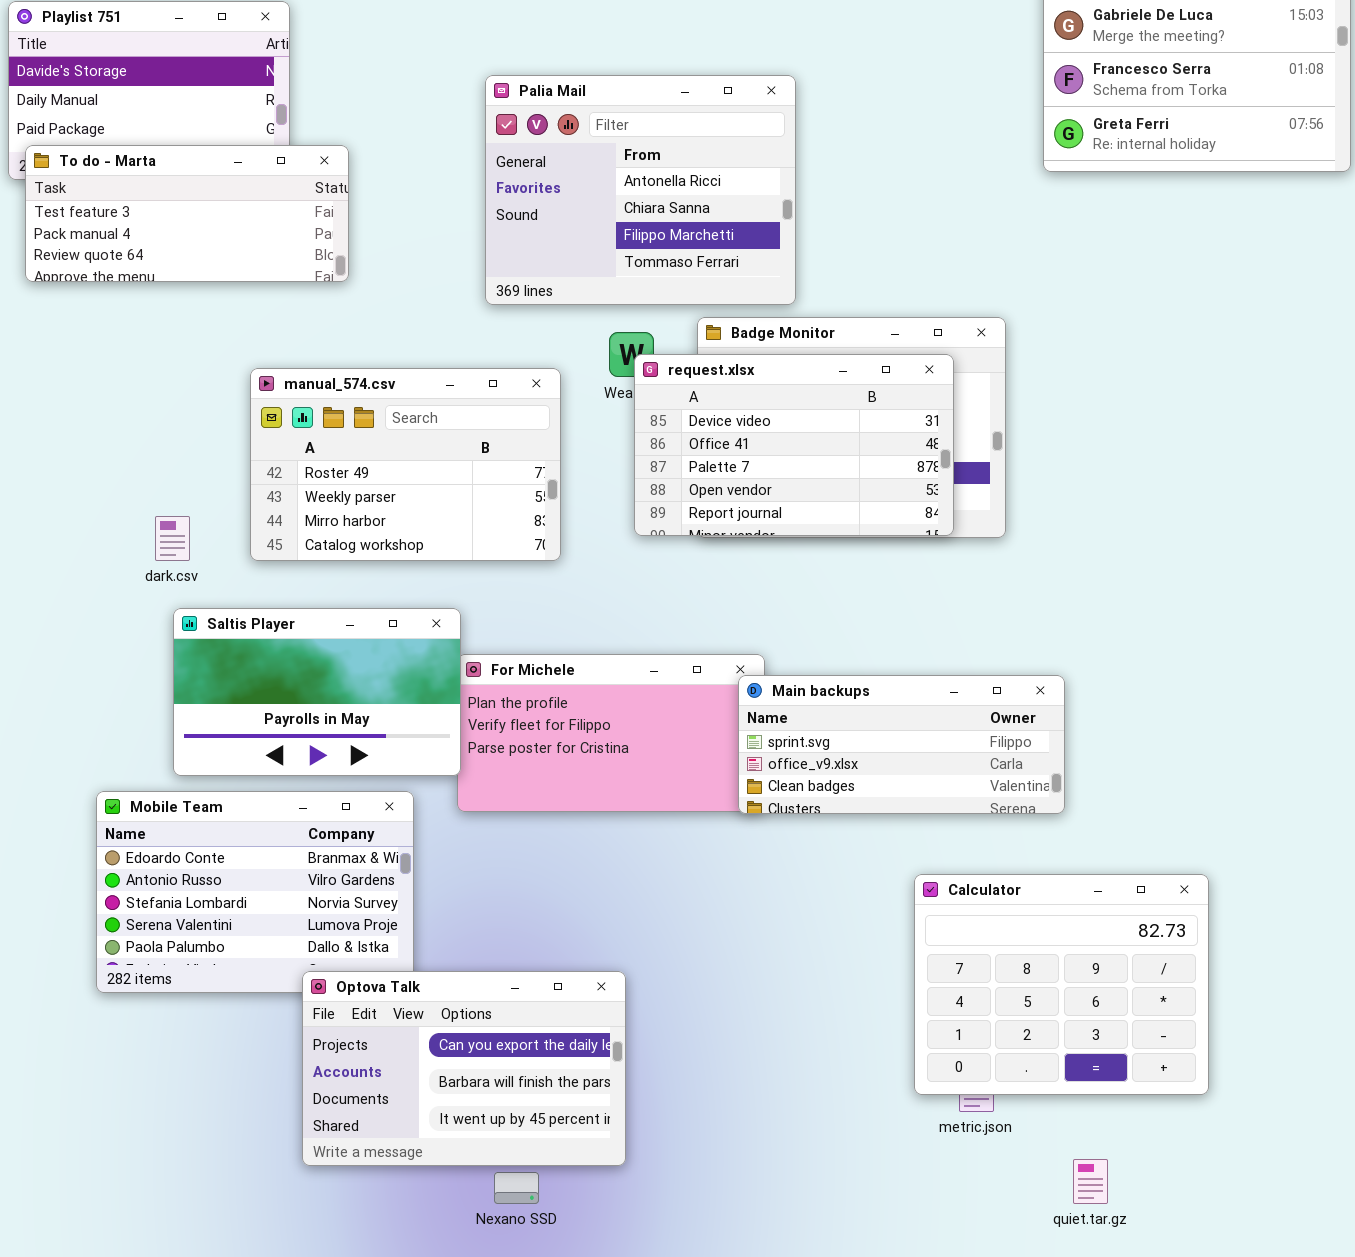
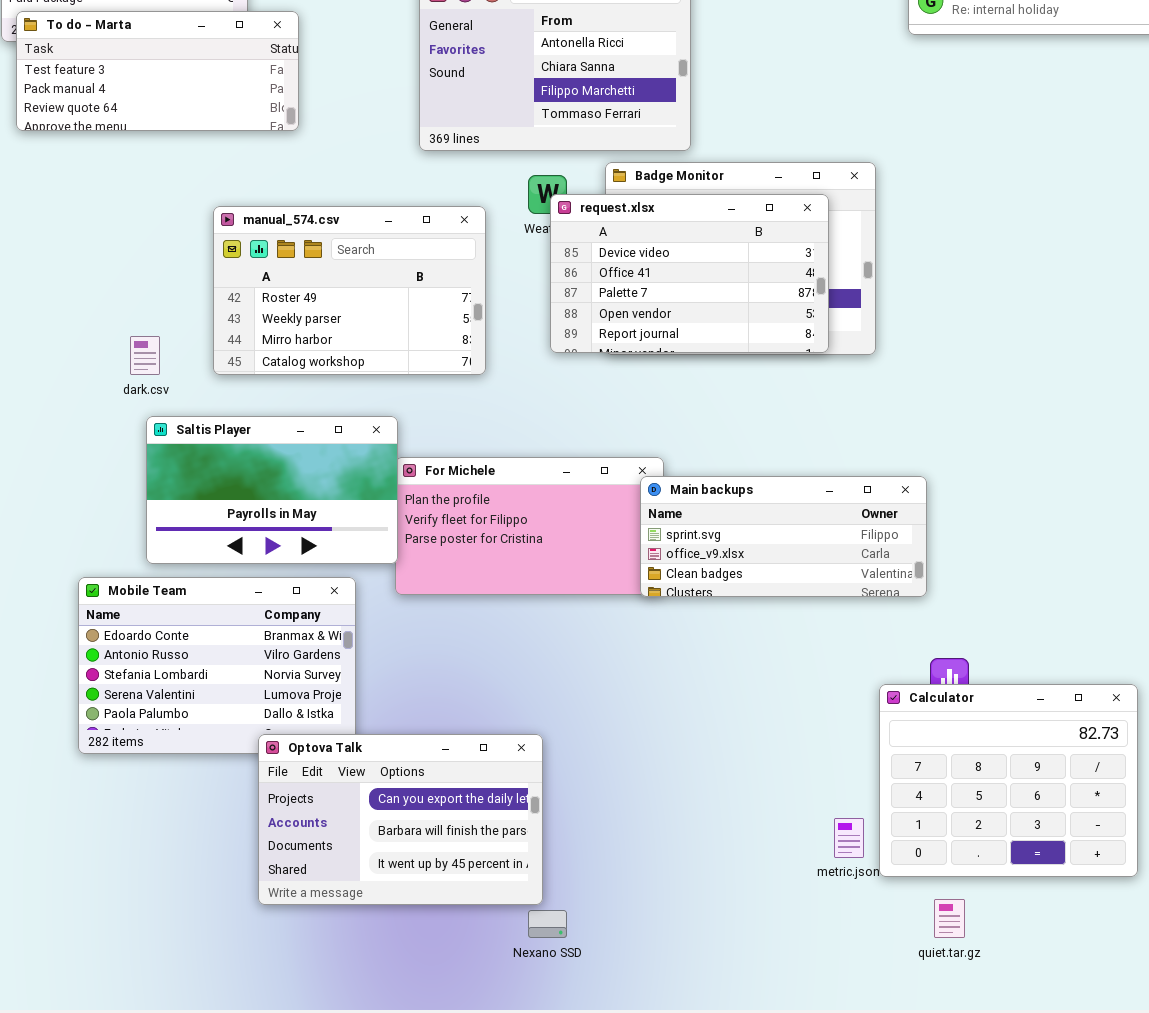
Calculator: [914,874,1209,1095] -> [879,684,1138,877], moved
Nexano SSD: [494,1172,539,1204] -> [528,910,567,938], moved

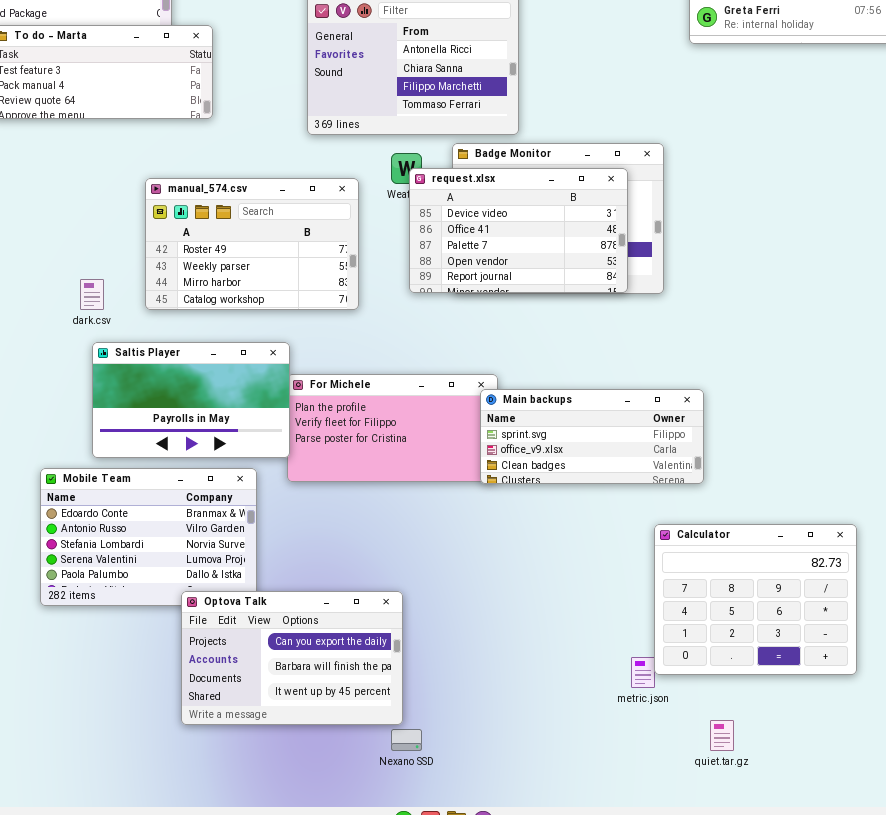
Calculator: [879,684,1138,877] -> [654,524,857,675], moved

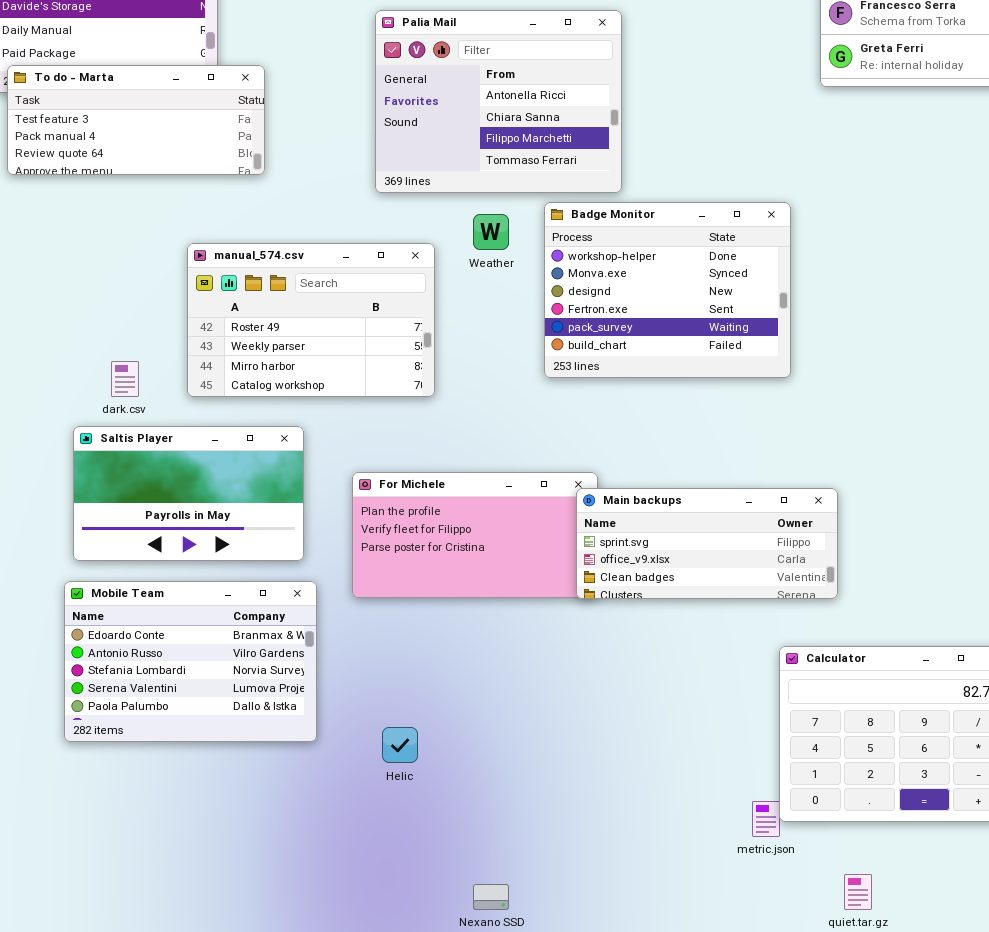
request.xlsx: [409,168,628,293] -> none, closed
Saltis Player: [92,342,290,458] -> [73,426,304,561], moved
Optova Talk: [181,591,403,725] -> none, closed

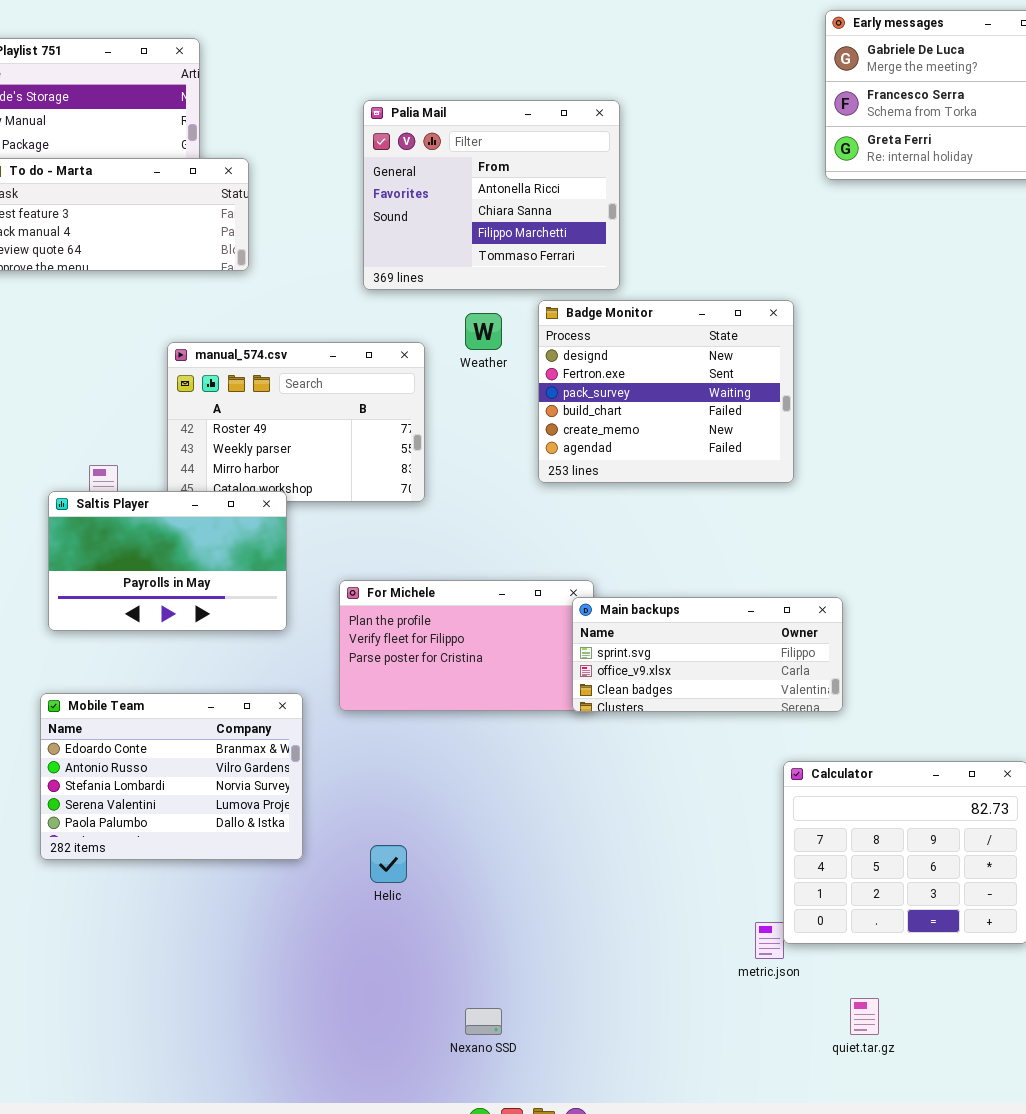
Badge Monitor: [544,202,791,378] -> [538,300,794,483], scrolled down 2 rows
Saltis Player: [73,426,304,561] -> [48,491,287,631], moved

